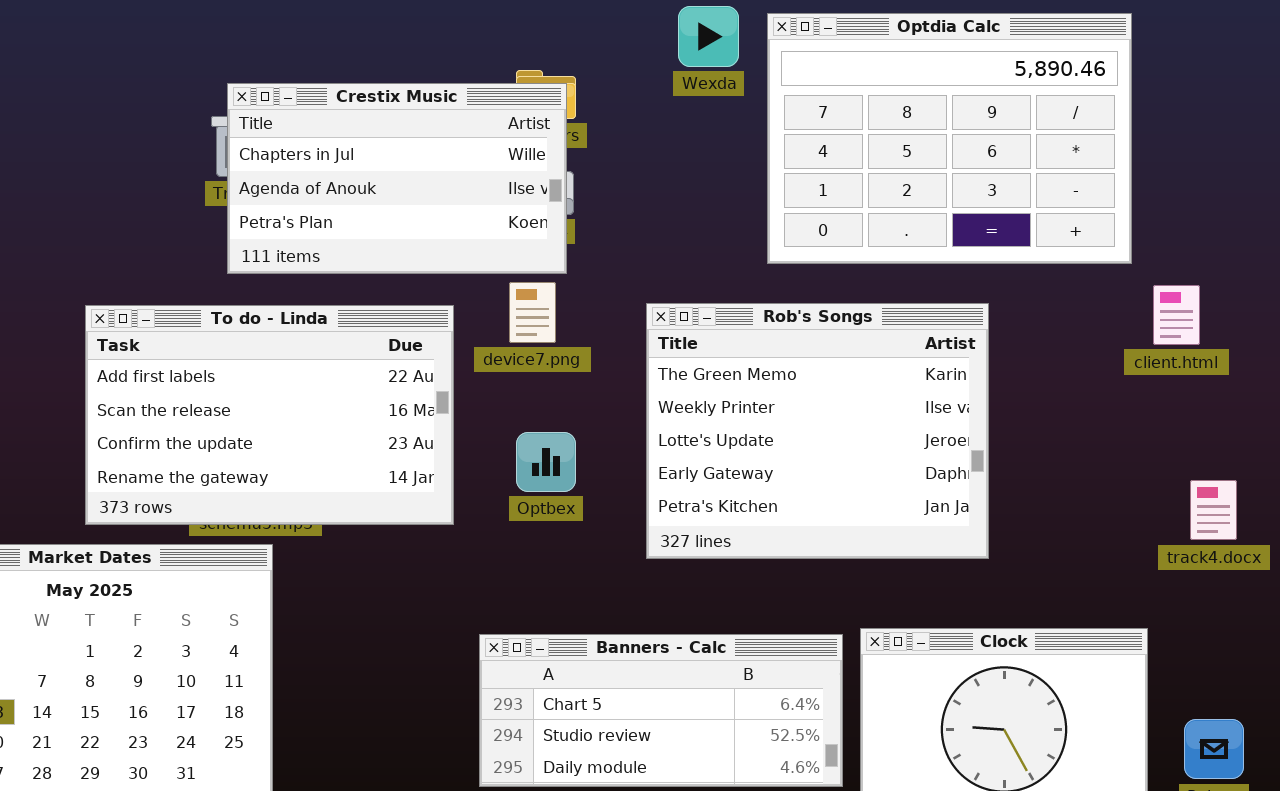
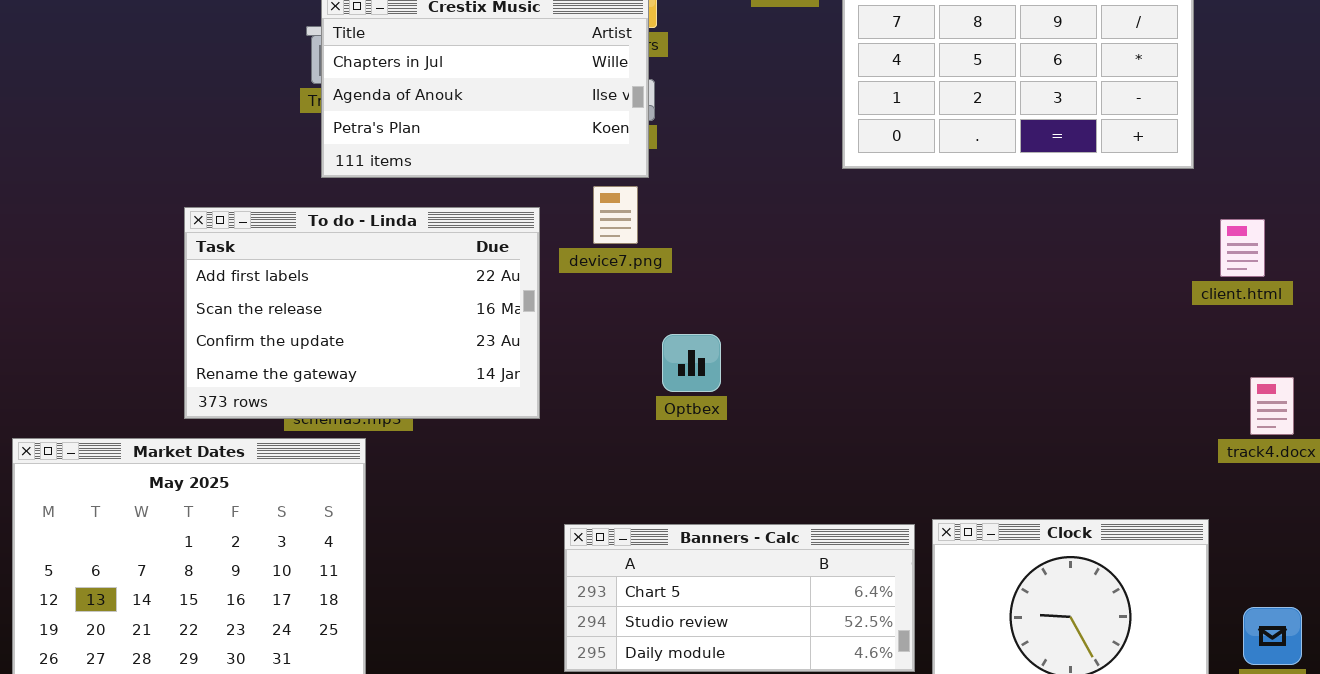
client.html: [1153,285,1200,345] -> [1220,219,1265,277], moved
Rob's Songs: [646,303,989,559] -> none, closed
Optbex: [516,432,576,492] -> [662,334,721,392], moved

